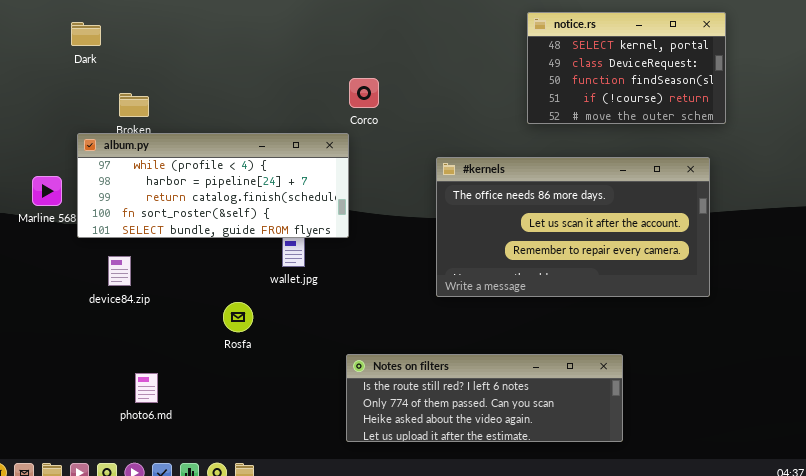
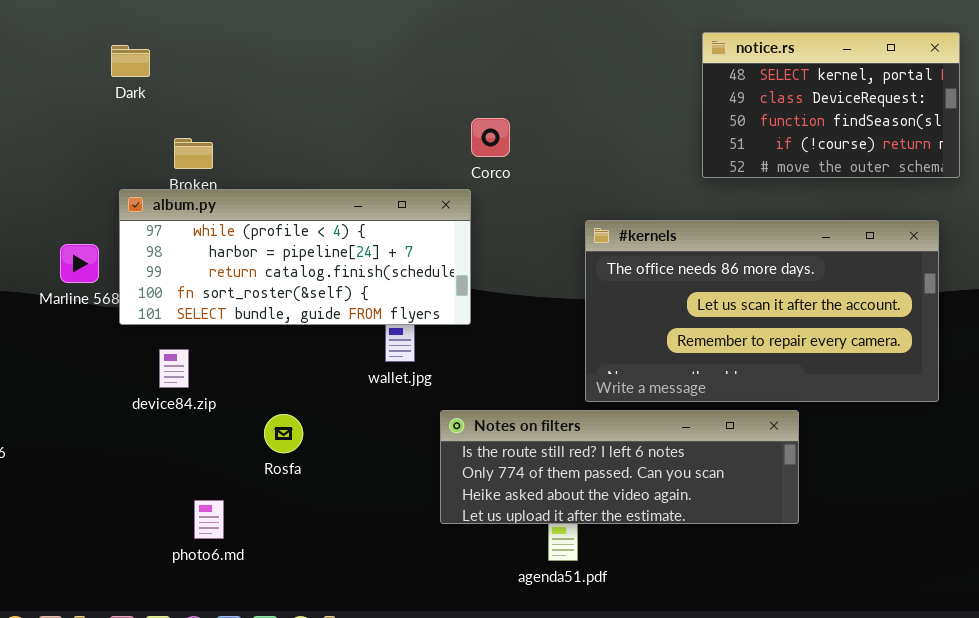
Rosfa: [223,302,253,332] -> [264,414,303,453], moved
Notes on filters: [346,354,623,442] -> [440,410,799,524], moved

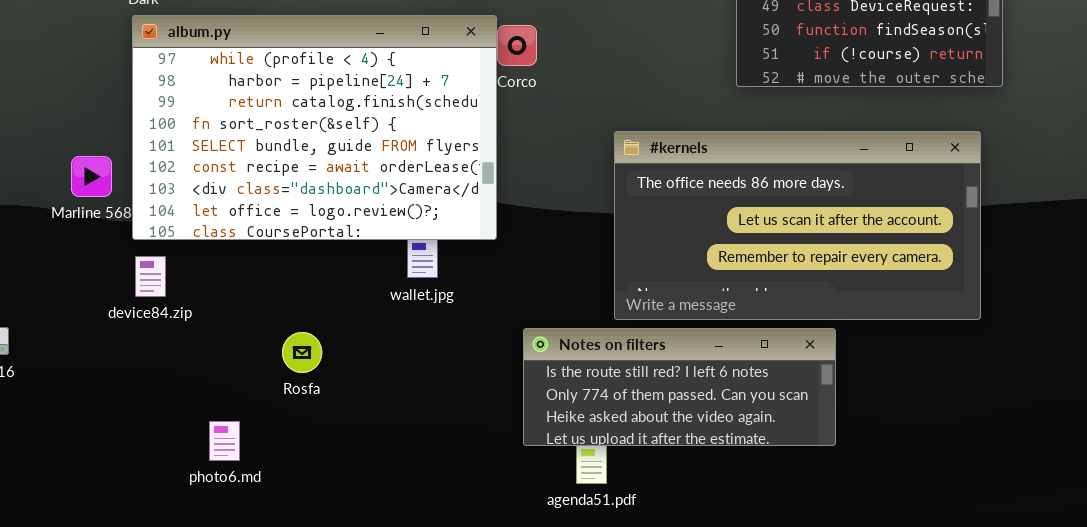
album.py: [119,189,471,325] -> [132,15,497,240], resized
device84.zip: [159,349,189,388] -> [135,256,166,297], moved
Notes on filters: [440,410,799,524] -> [523,328,836,446], resized

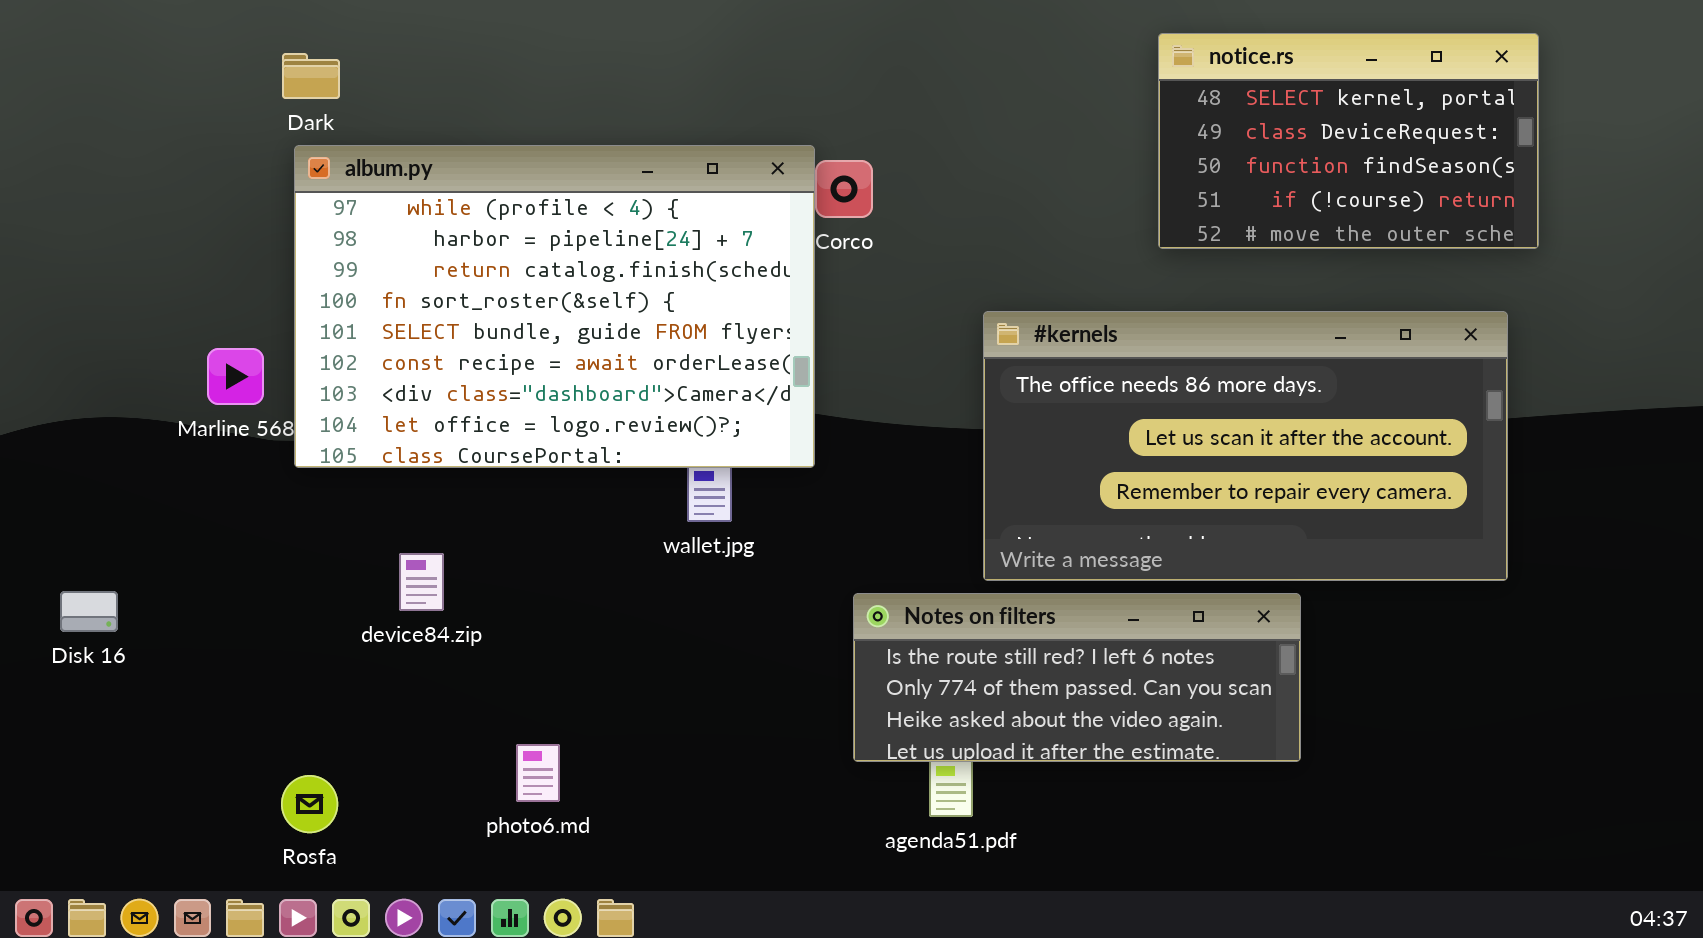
device84.zip: [135,256,166,297] -> [399,553,444,611], moved
Rosfa: [282,332,322,373] -> [281,775,338,833], moved
photo6.md: [209,421,240,461] -> [516,744,560,802], moved

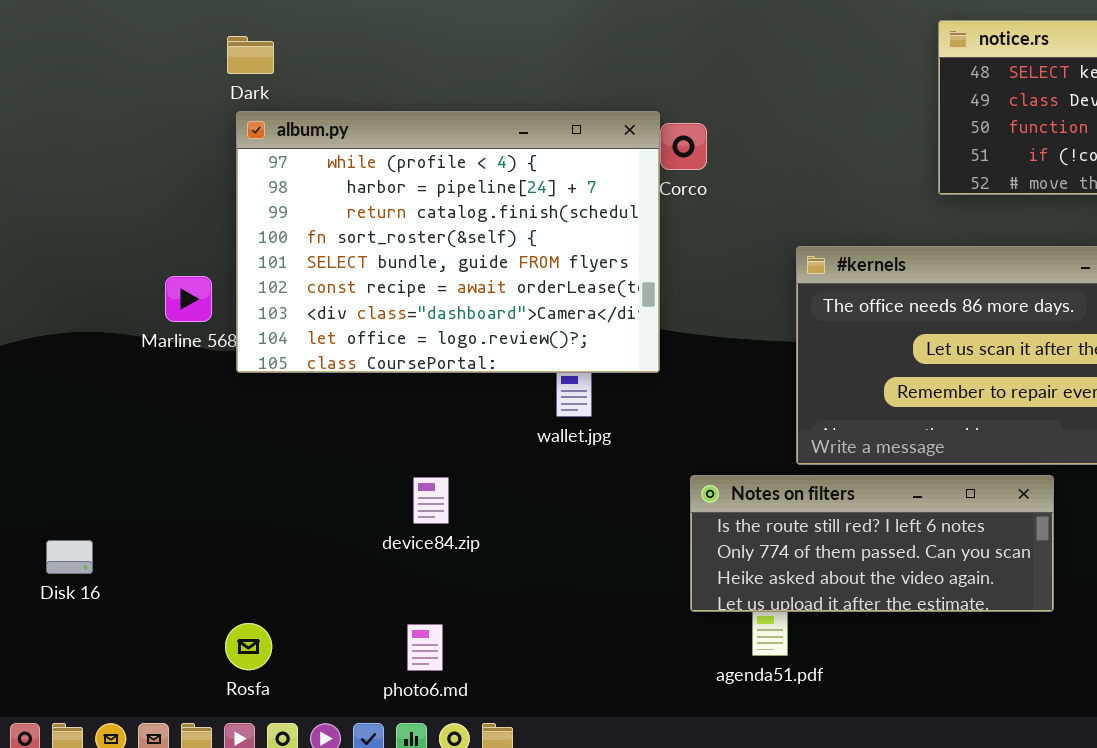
device84.zip: [399,553,444,611] -> [413,477,449,524], moved
Disk 16: [60,591,118,632] -> [46,540,93,574], moved
photo6.md: [516,744,560,802] -> [407,624,443,671], moved

